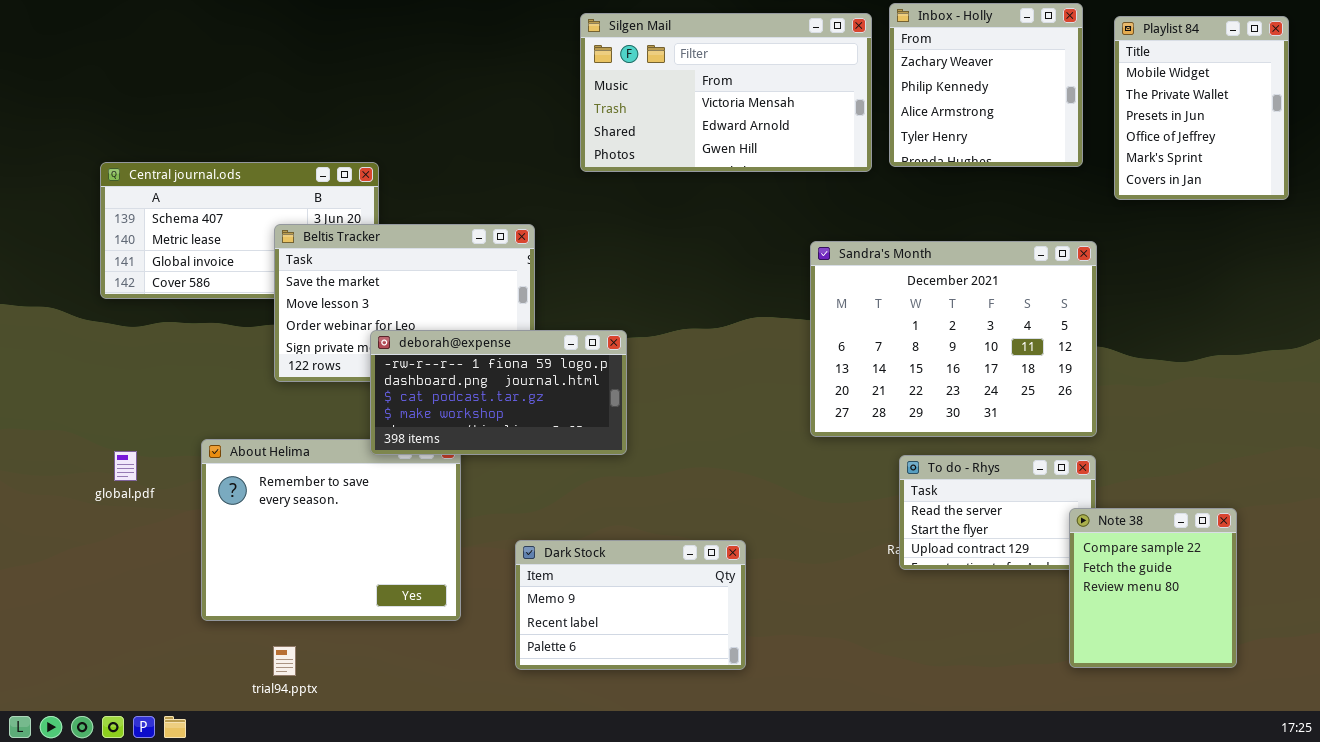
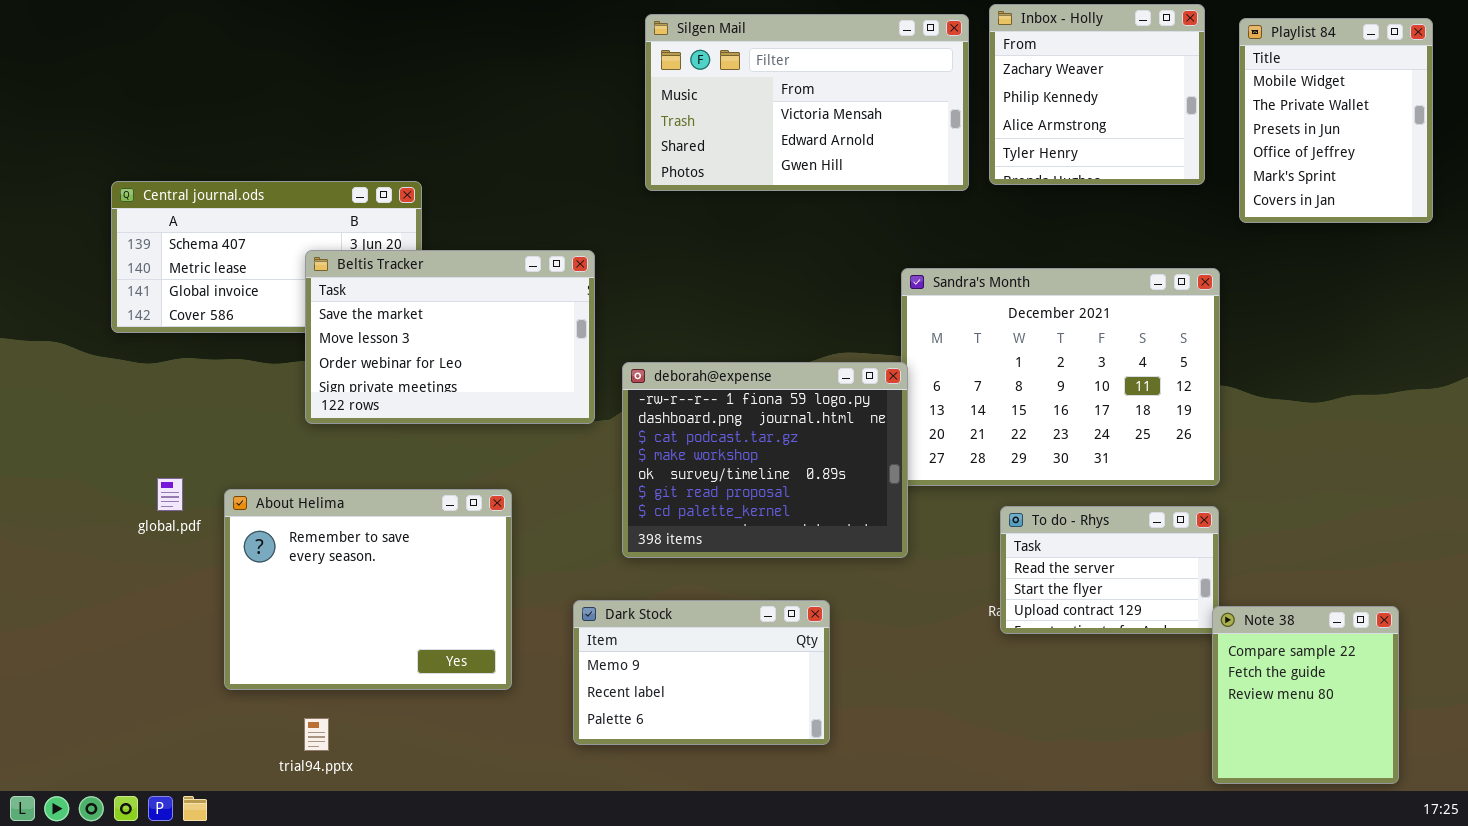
deborah@expense: [370,330,627,455] -> [622,362,908,558], moved, resized
global.pdf: [114,451,137,481] -> [157,478,183,511], moved
Note 38: [1069,508,1237,668] -> [1212,606,1399,784], moved

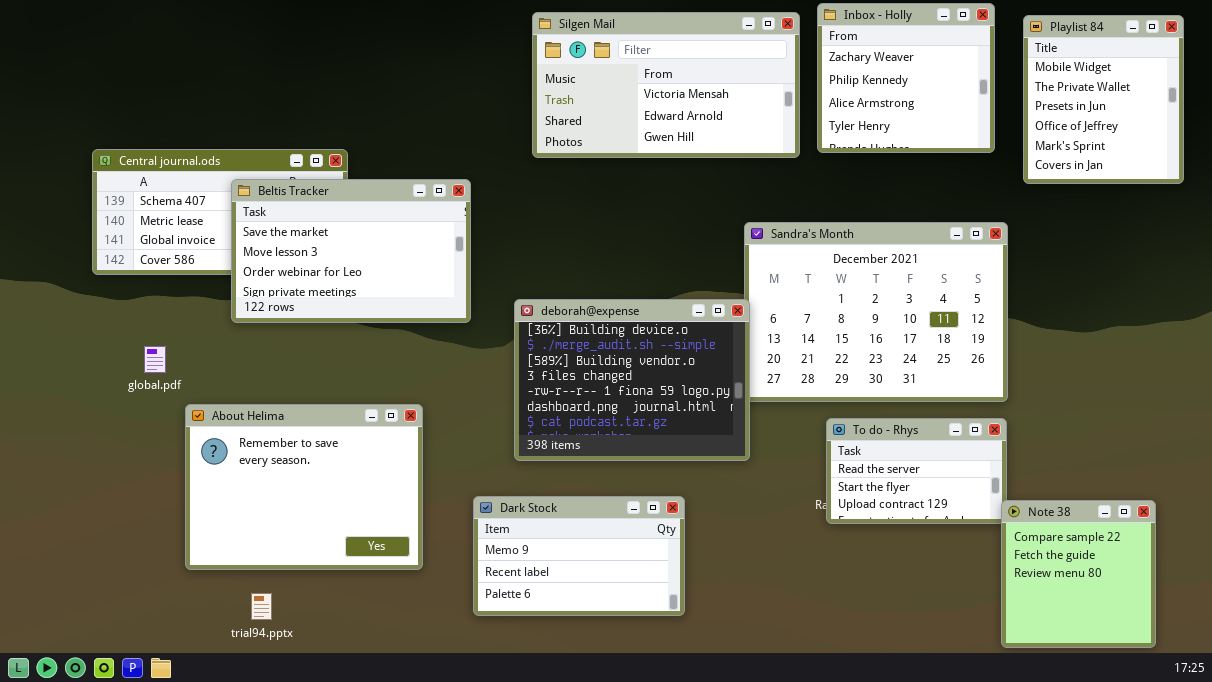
Beltis Tracker: [305,250,595,424] -> [231,179,471,323], moved
deborah@expense: [622,362,908,558] -> [514,299,750,461], scrolled up 4 rows
global.pdf: [157,478,183,511] -> [144,346,166,373], moved

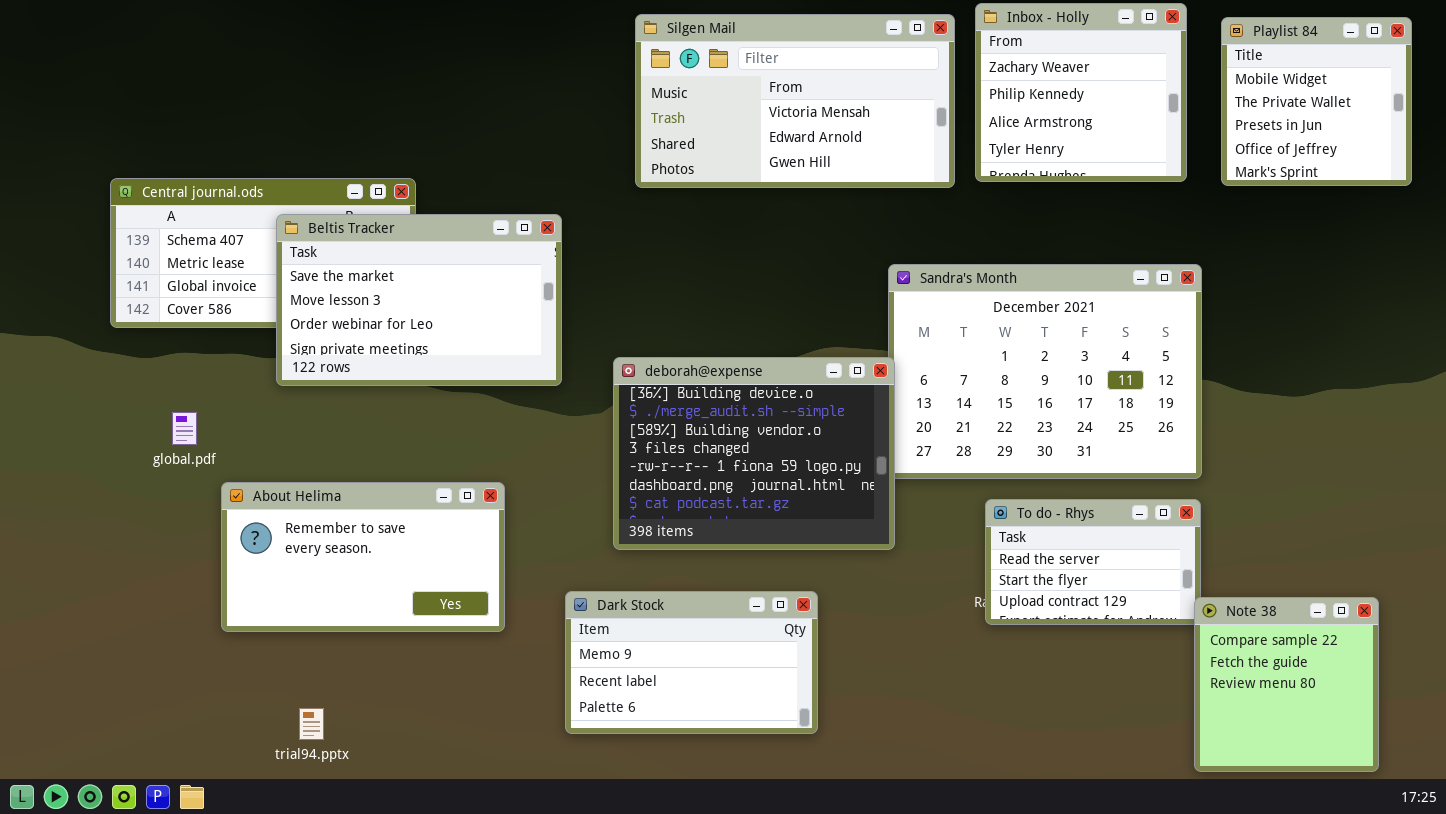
Playlist 84: [1023,15,1184,184] -> [1221,17,1412,186], resized
About Helima: [185,404,423,570] -> [221,482,505,632], resized

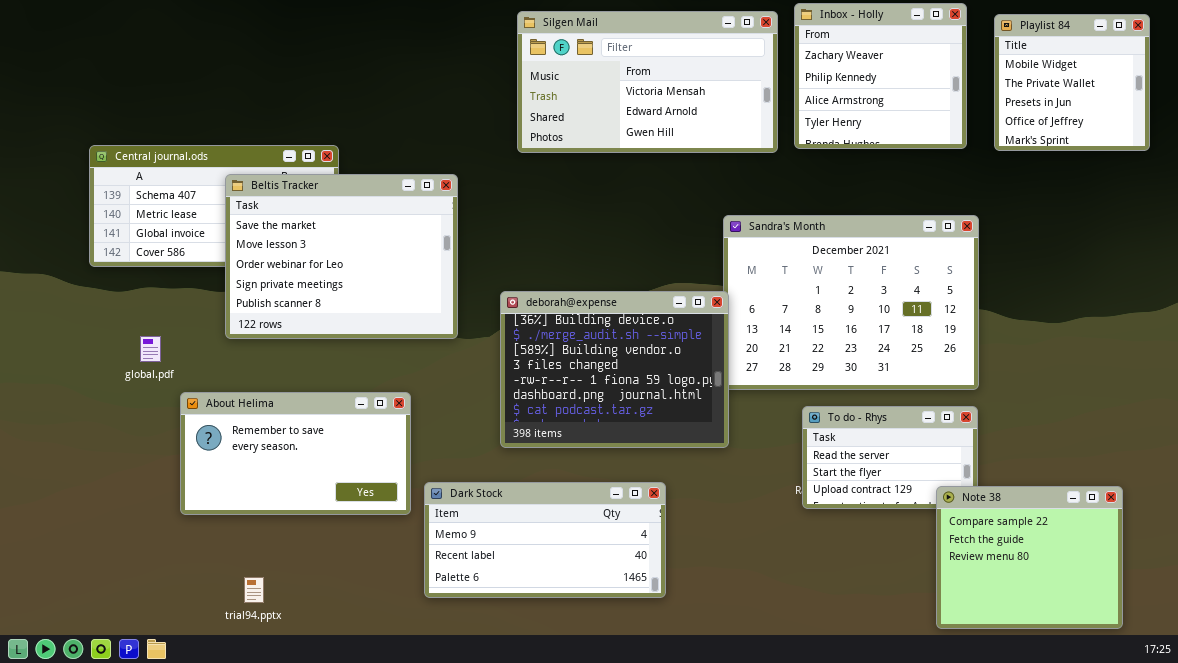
Beltis Tracker: [276,214,562,386] -> [225,174,458,339], resized
Dark Stock: [565,591,818,734] -> [424,482,666,598], resized
Note 38: [1194,597,1379,772] -> [936,486,1123,629], resized

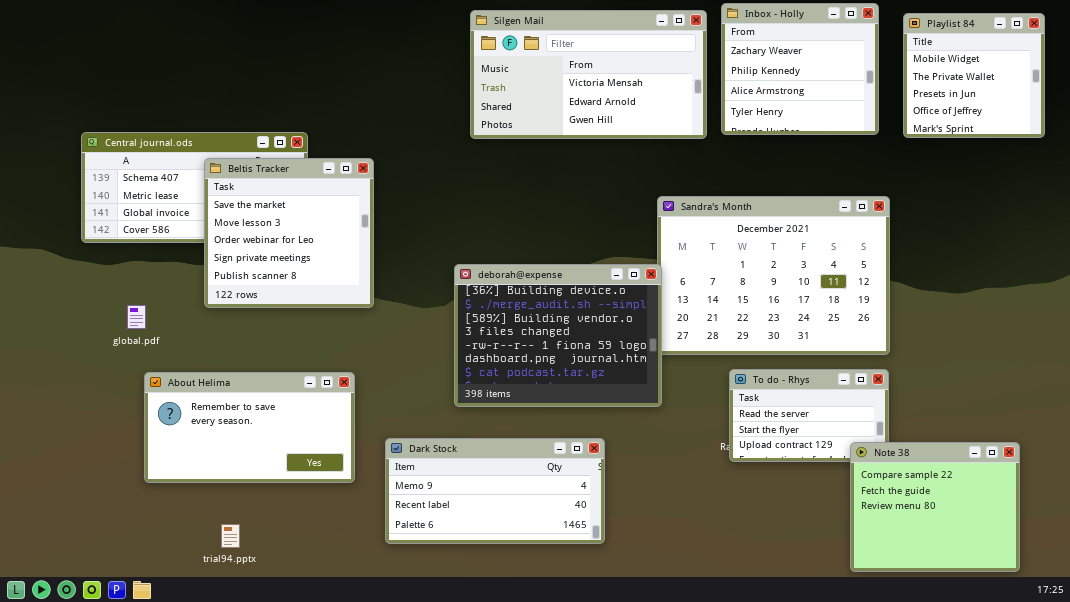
Beltis Tracker: [225,174,458,339] -> [204,158,374,308], resized
About Helima: [180,392,411,515] -> [144,372,355,483], moved

